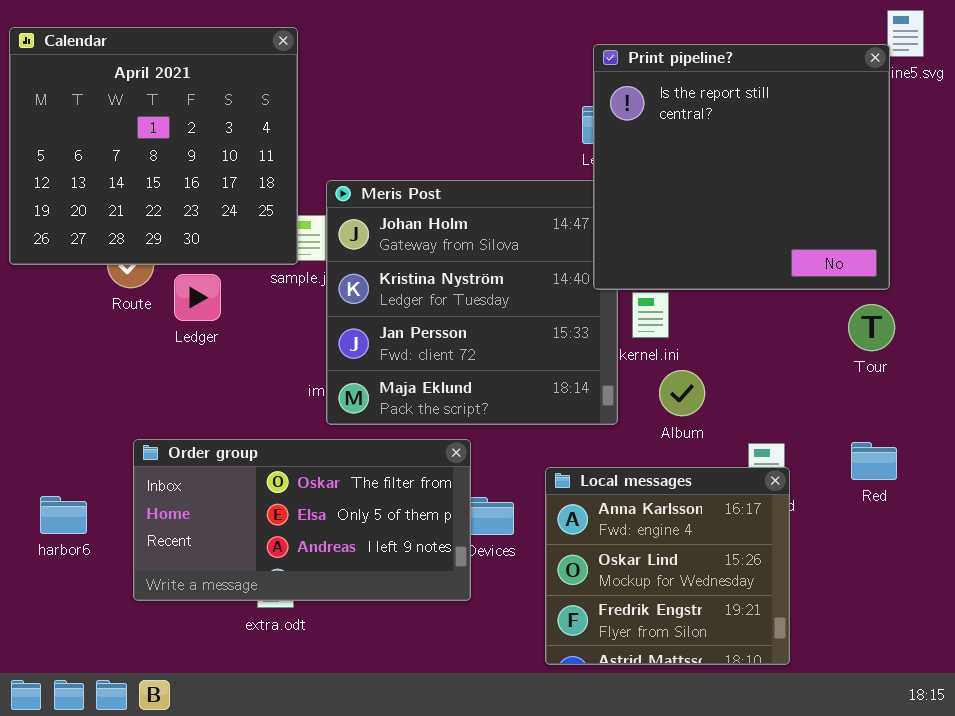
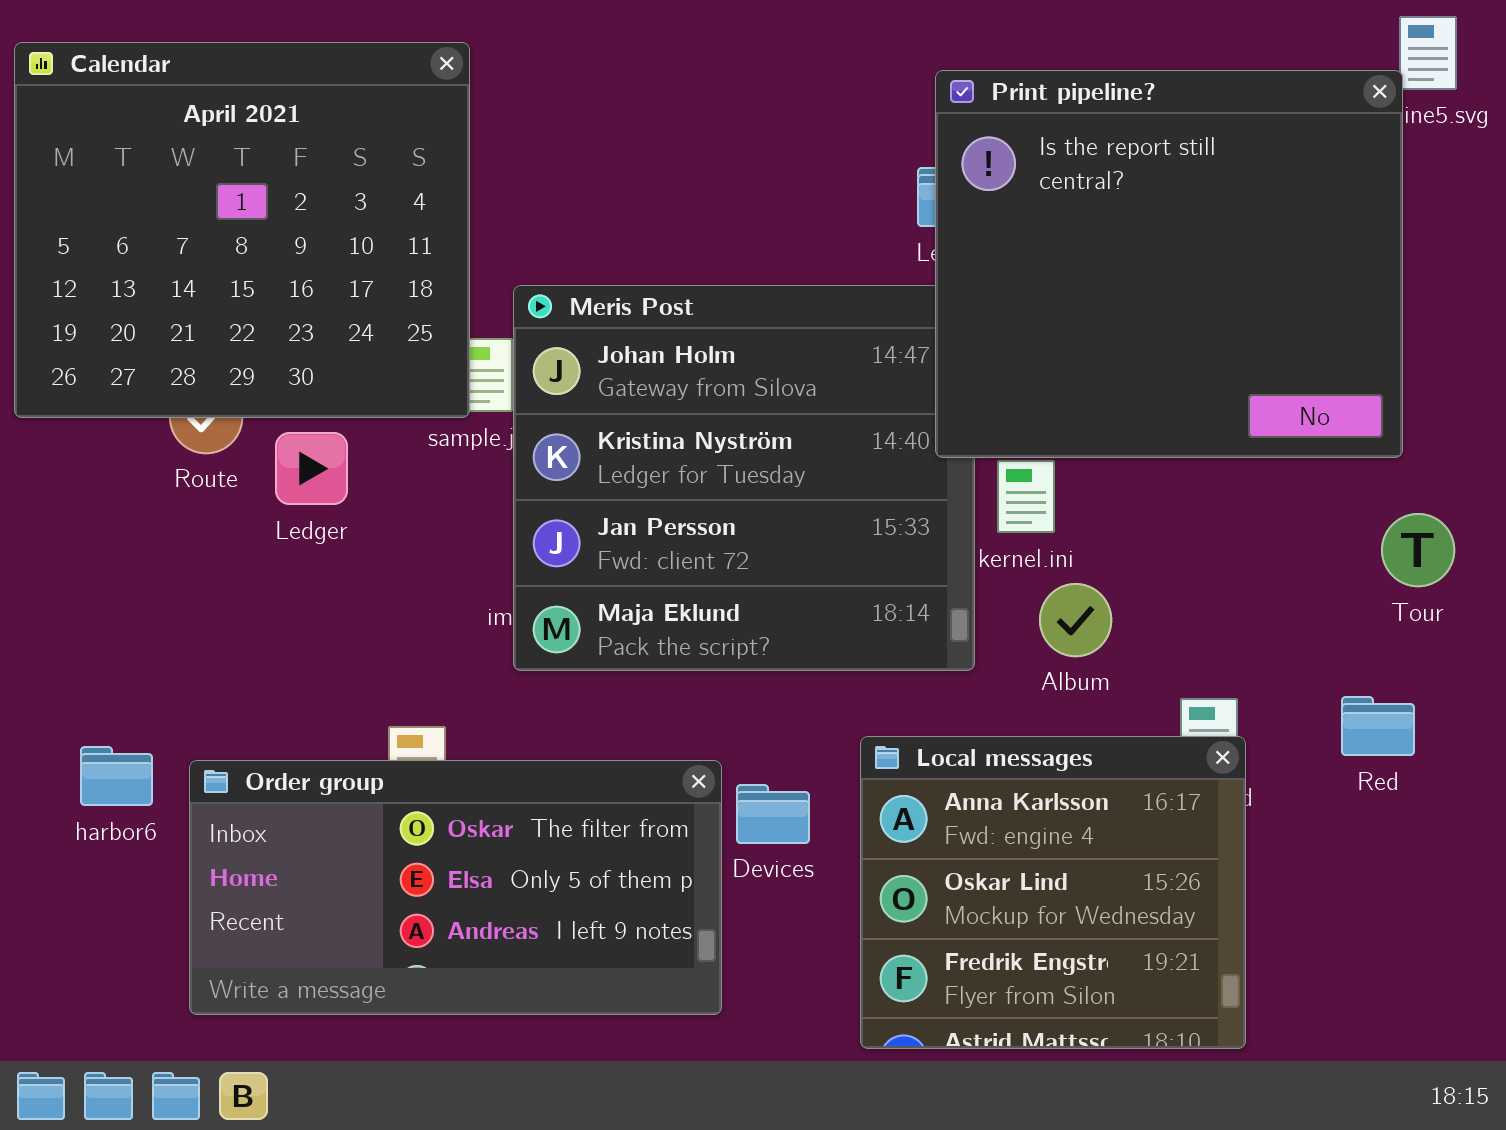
Tour: [848,304,895,351] -> [1381,513,1455,587], moved
Order group: [133,439,471,601] -> [189,760,722,1015], moved
harbor6: [40,496,87,534] -> [80,746,153,806], moved

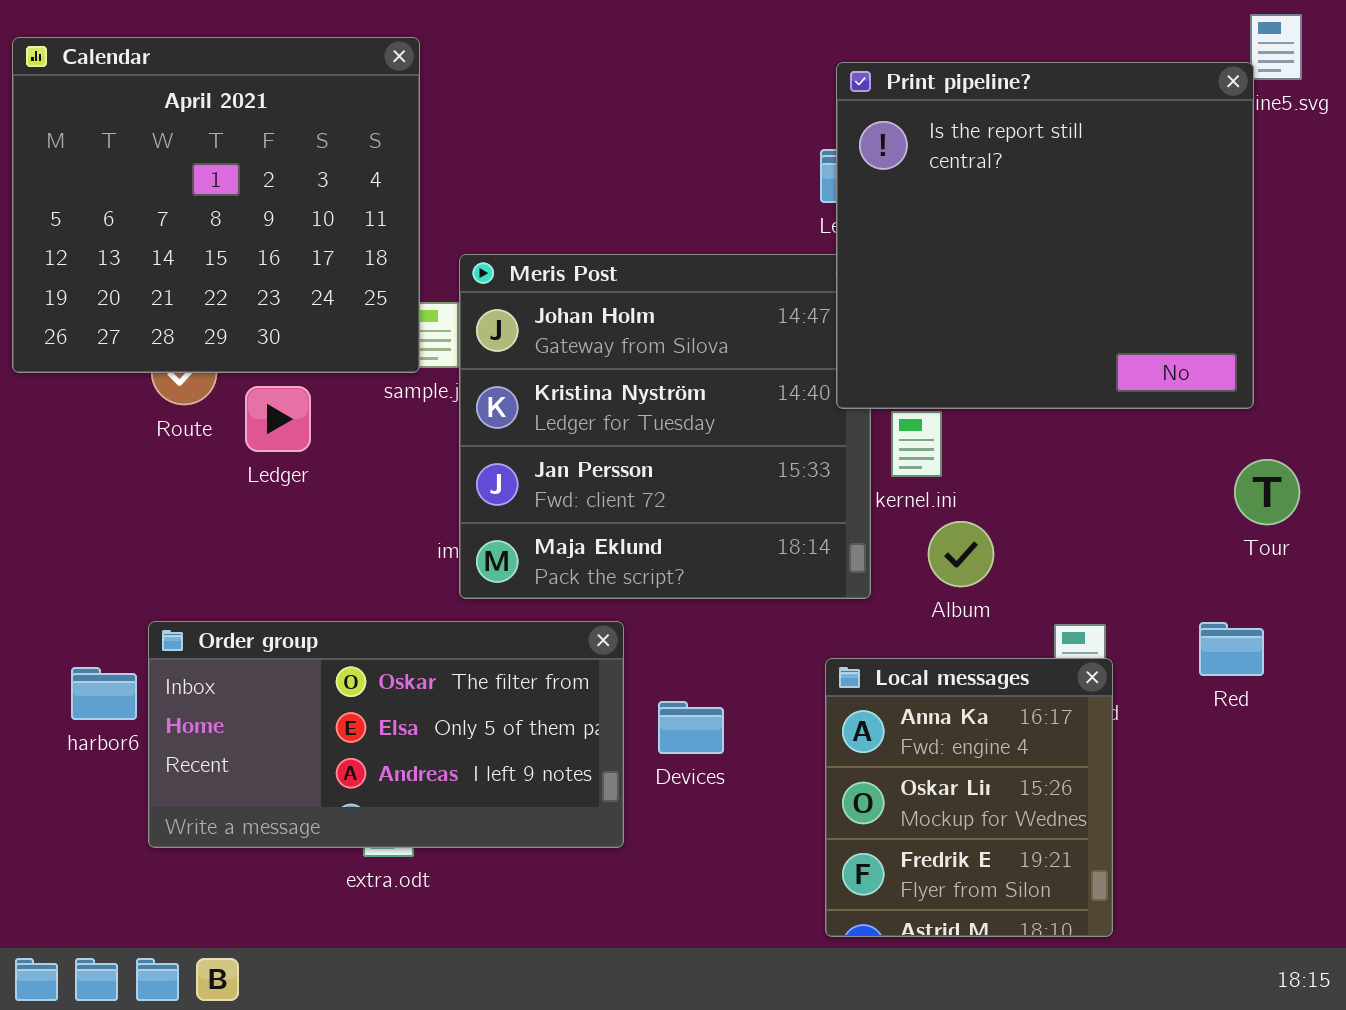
Local messages: [860,736,1246,1049] -> [825,658,1113,937], resized
Order group: [189,760,722,1015] -> [148,621,624,848], moved

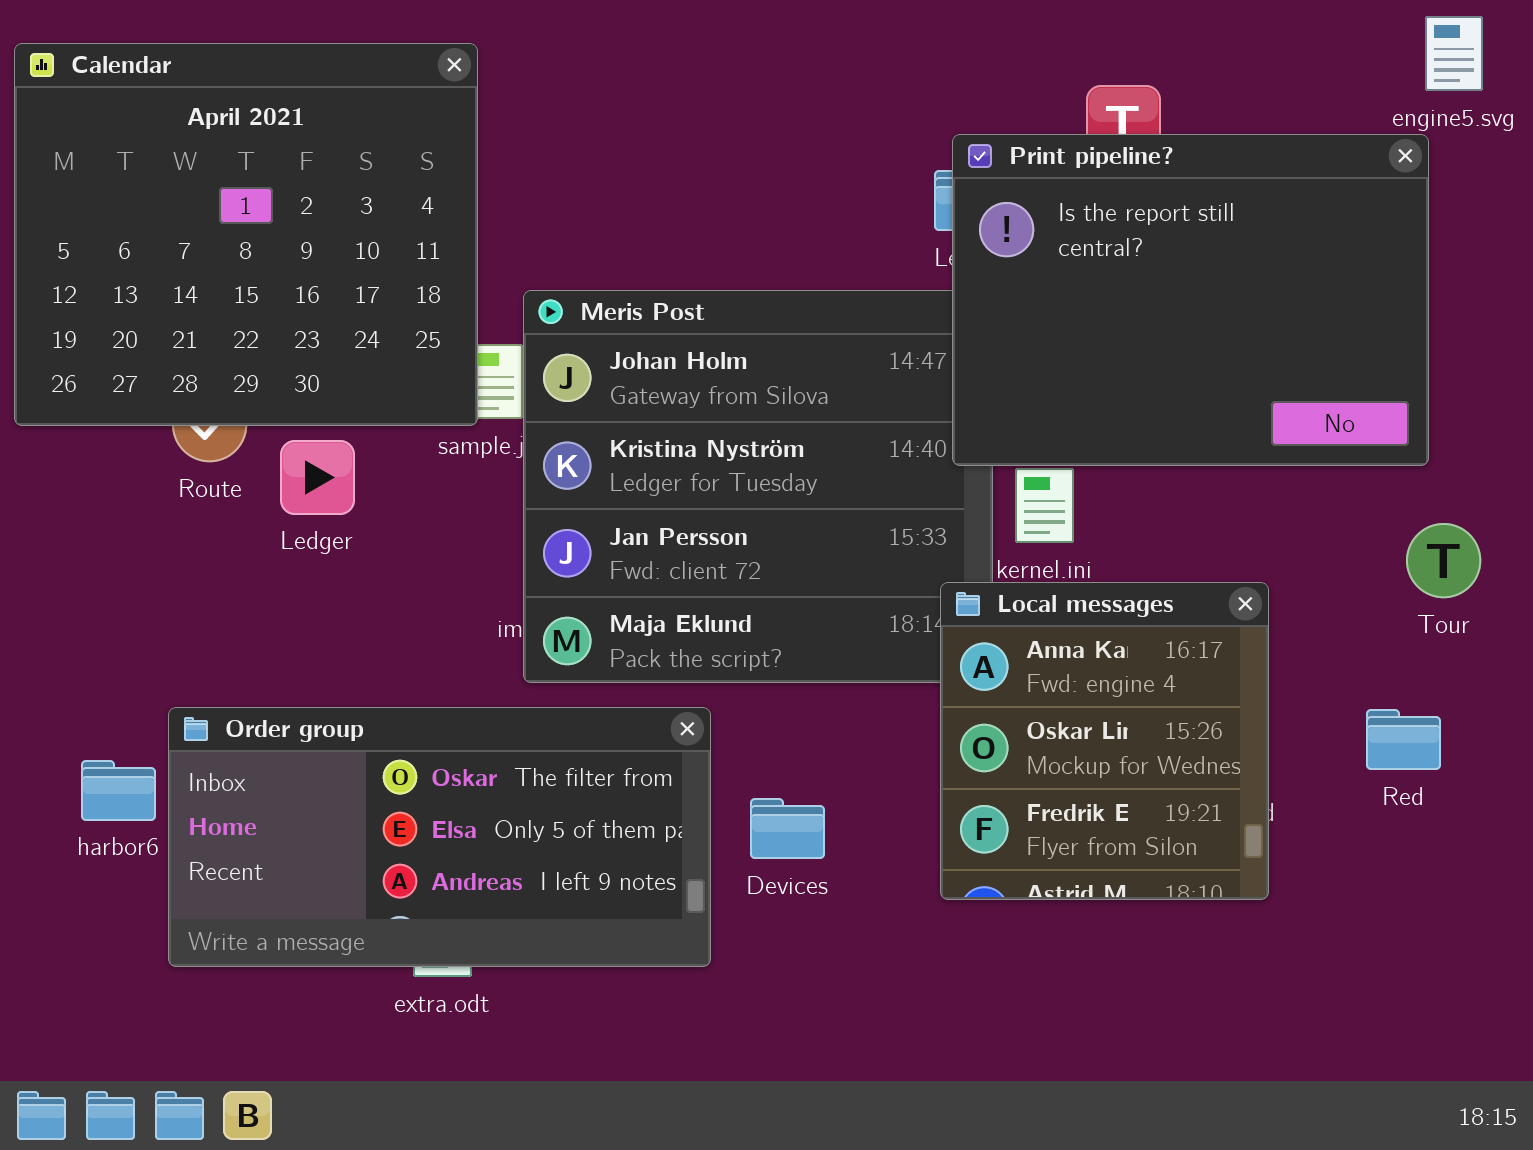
Print pipeline?: [836,62,1254,409] -> [952,134,1429,466], resized
Local messages: [825,658,1113,937] -> [940,582,1269,900], moved

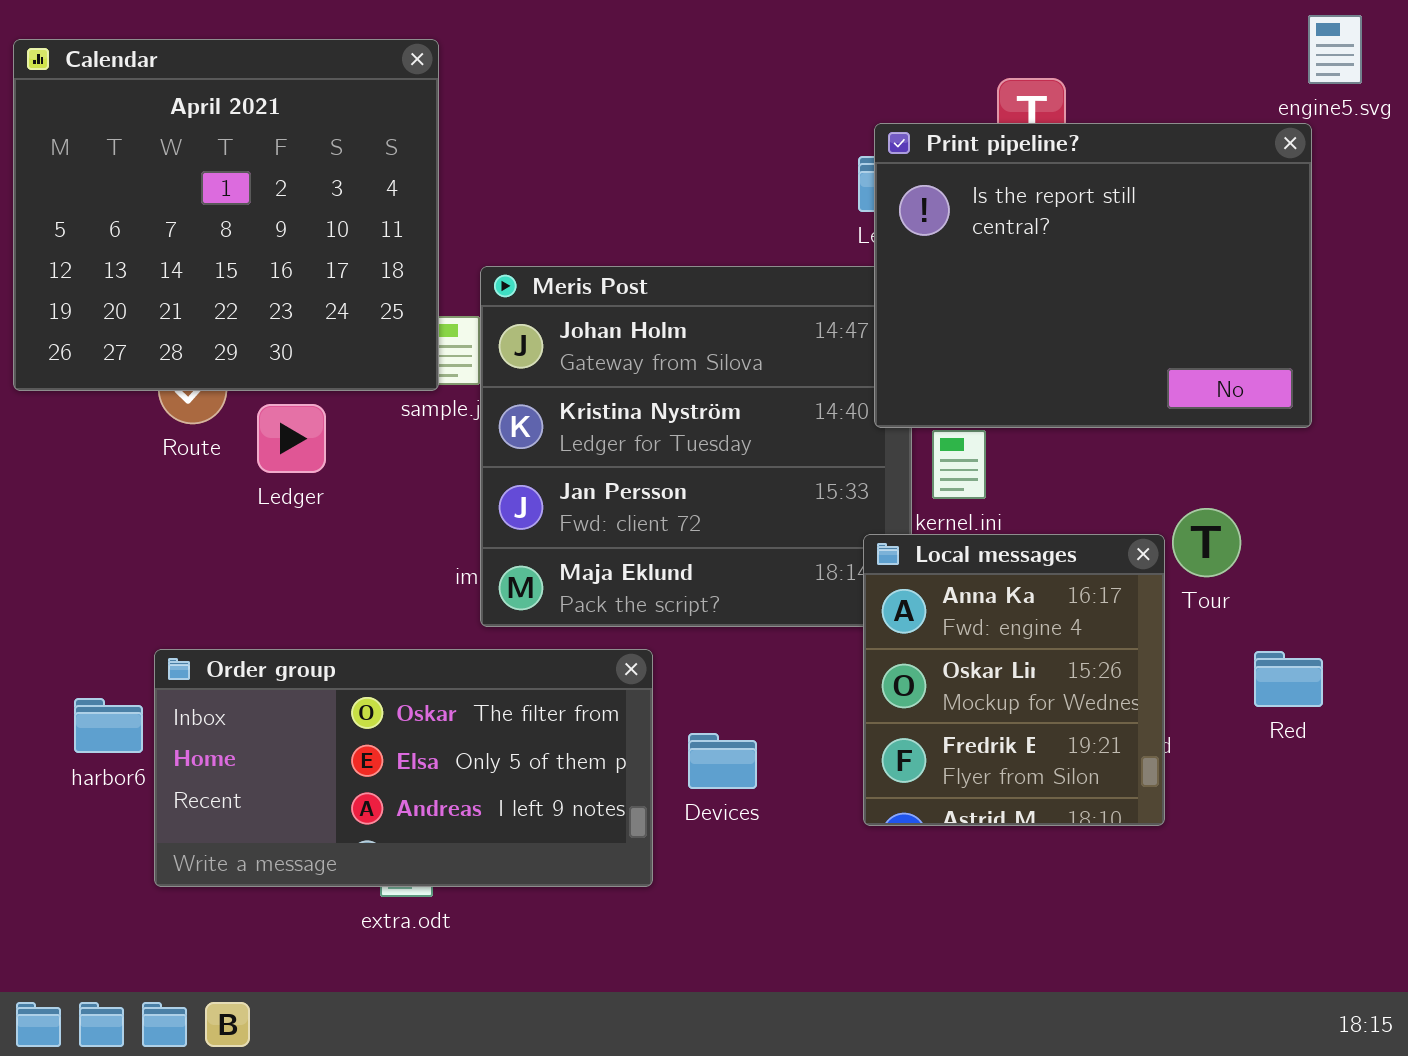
Tour: [1406,523,1481,598] -> [1172,508,1241,577], moved

